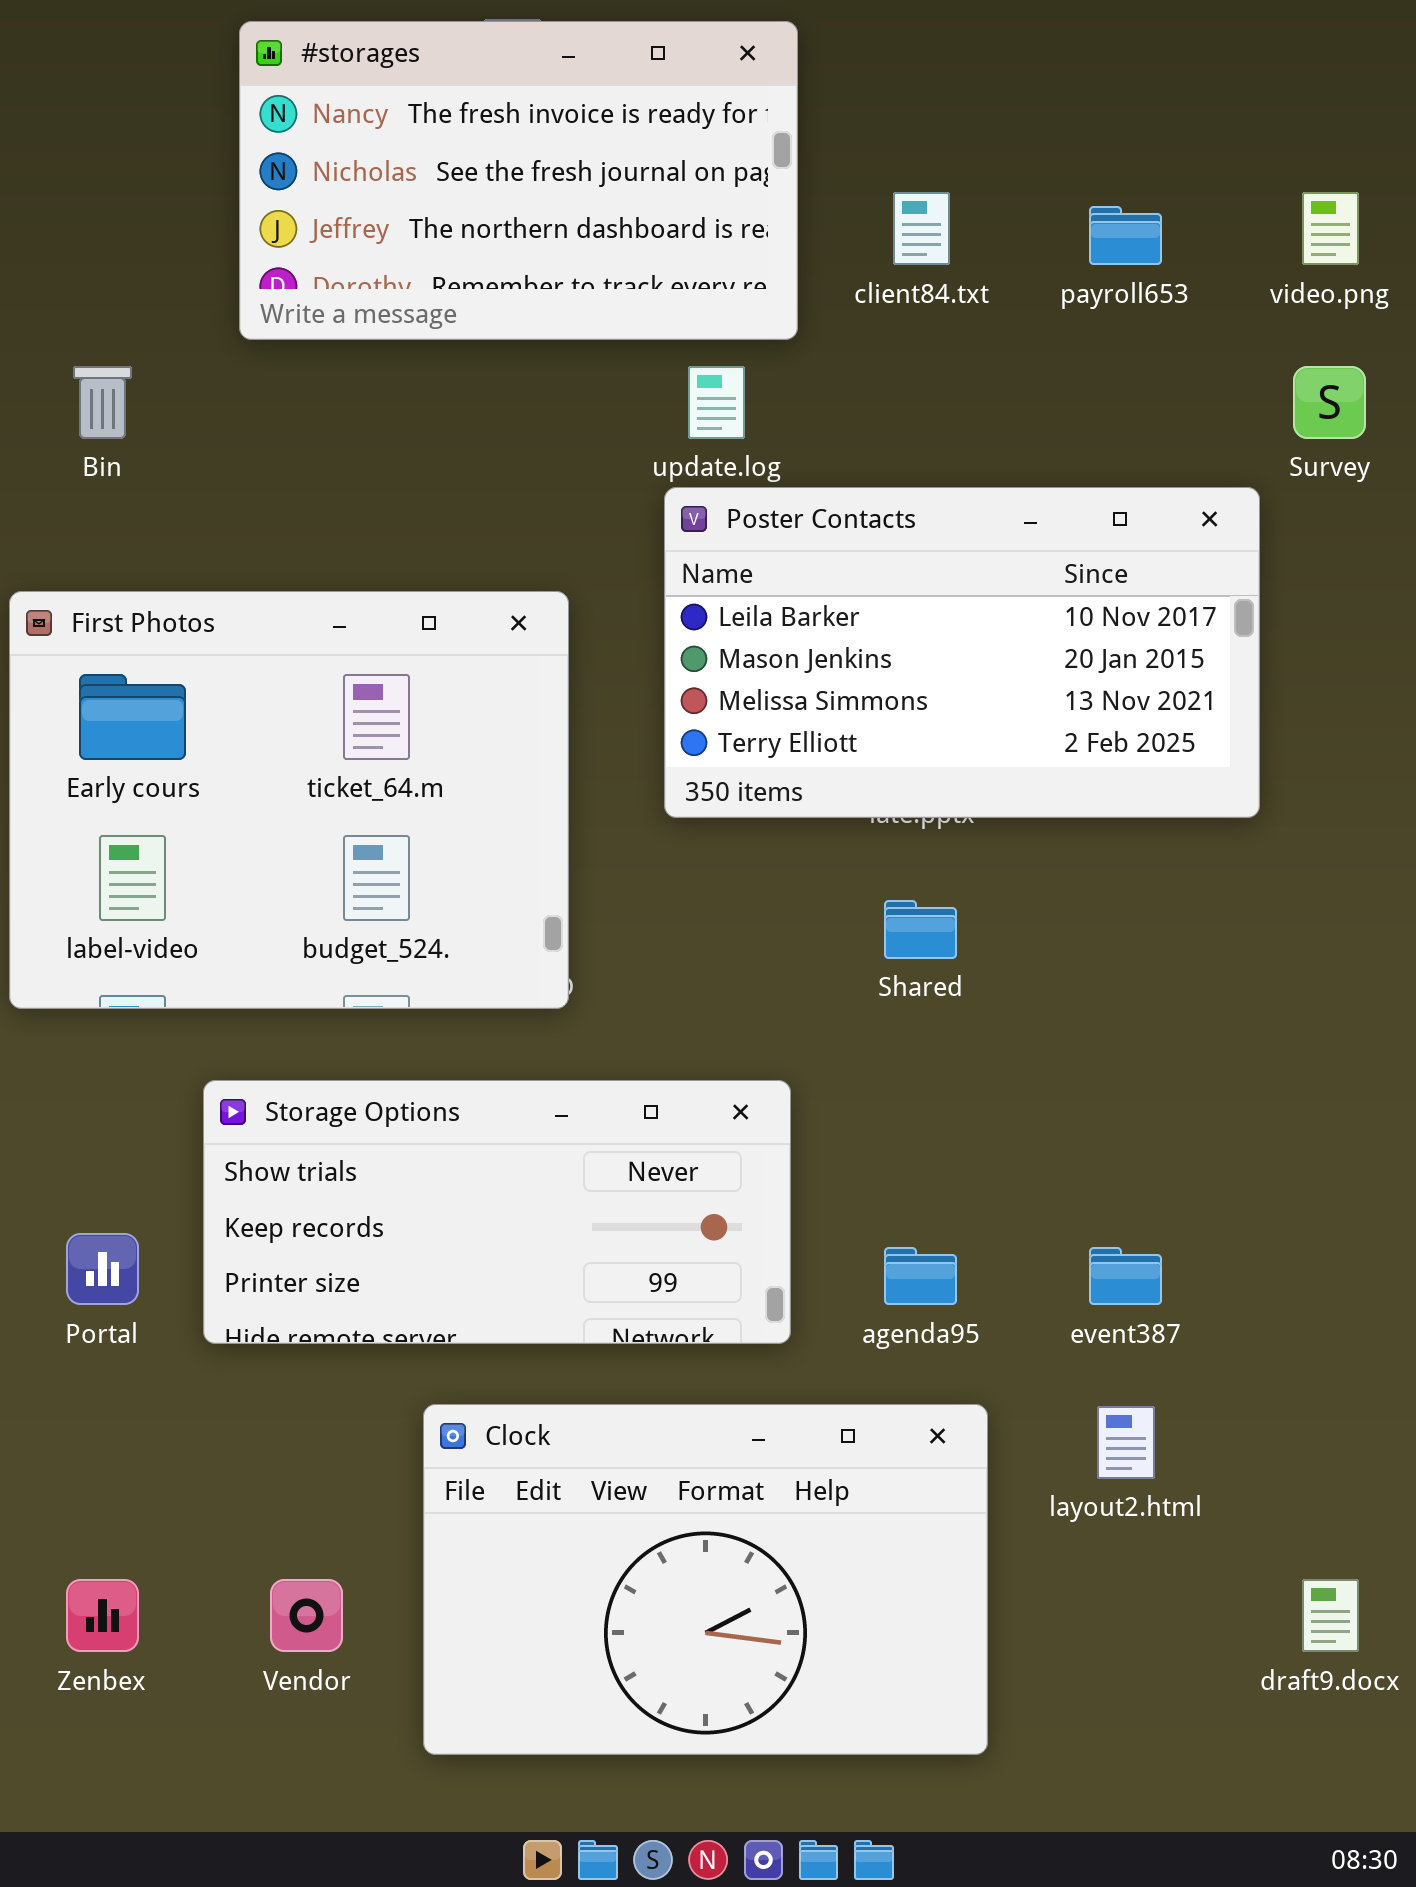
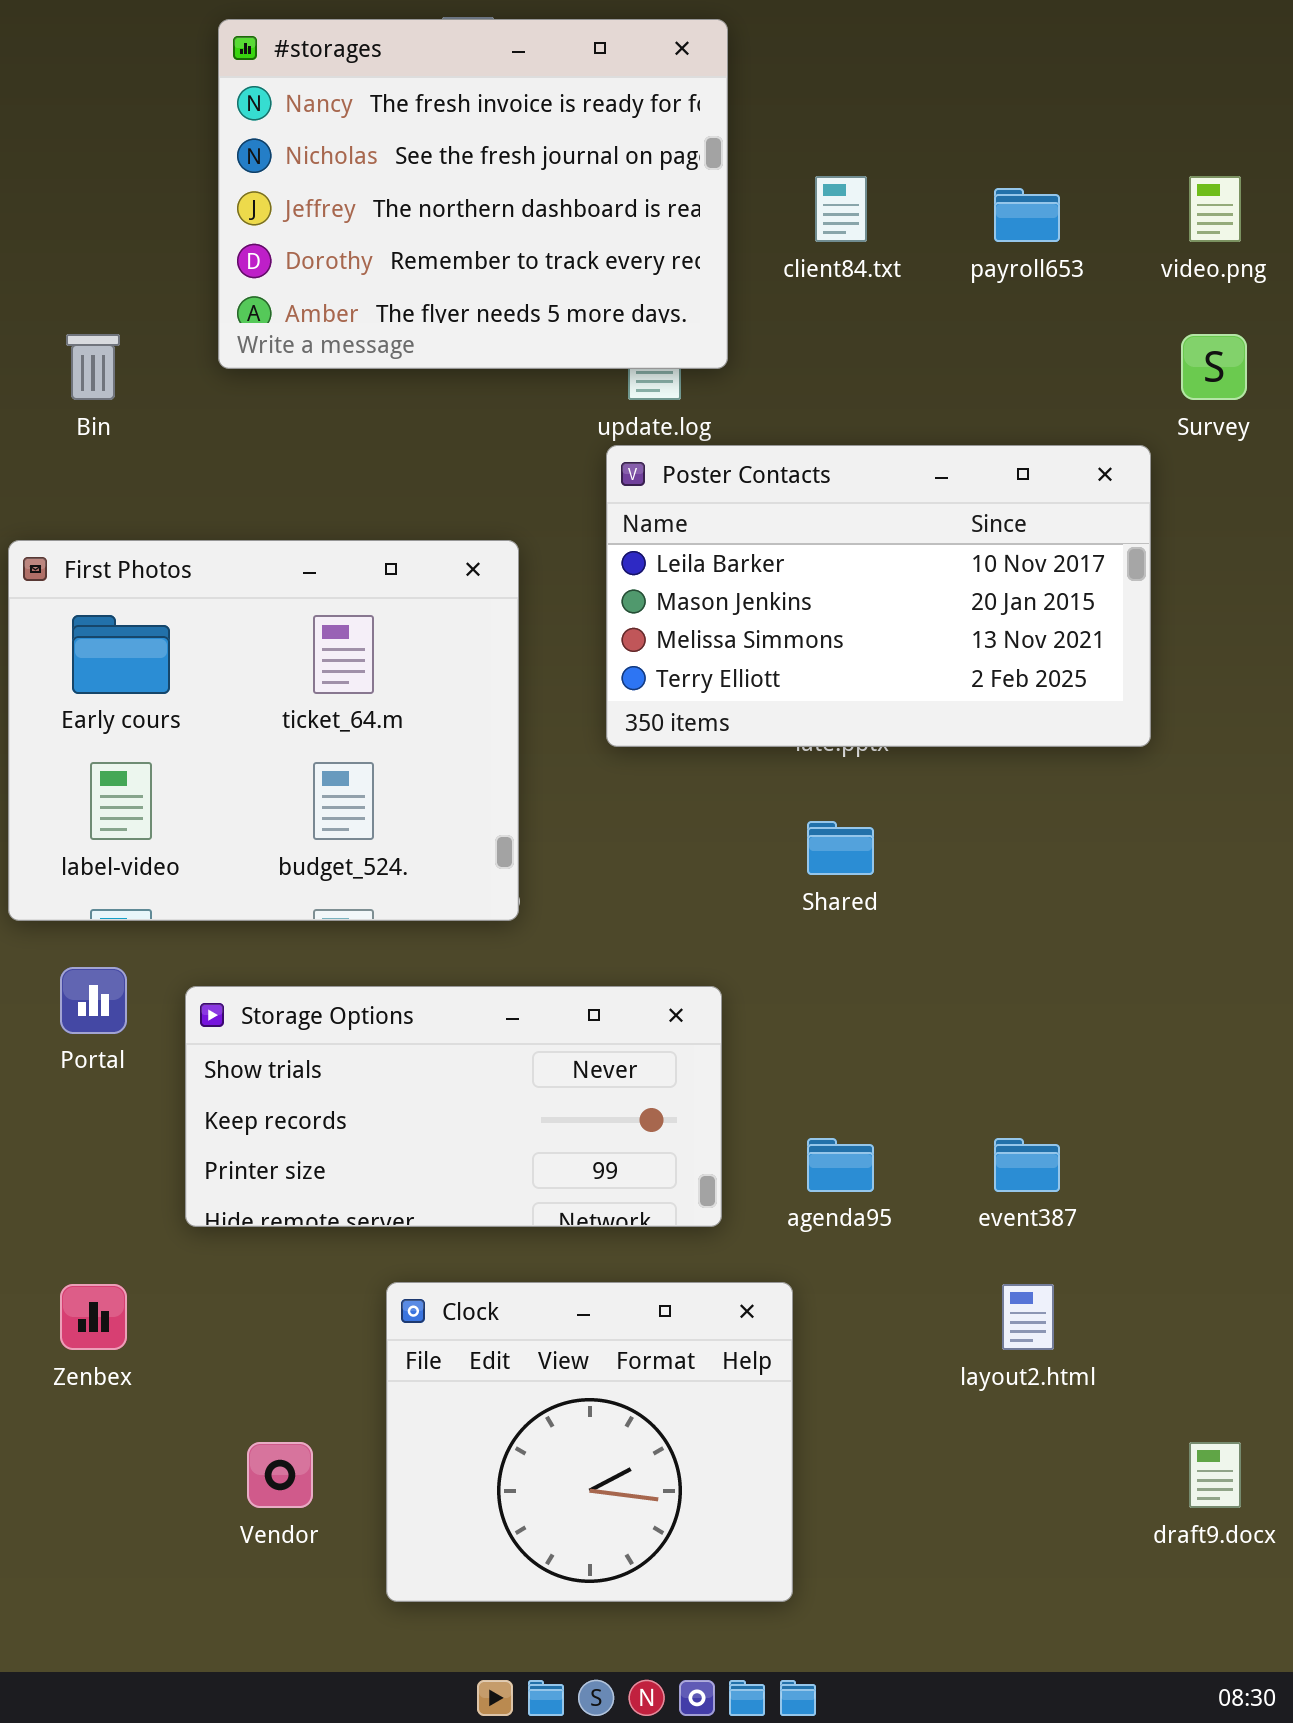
#storages: [239,21,798,340] -> [218,19,728,369], resized
Portal: [66,1233,139,1305] -> [60,967,127,1034], moved
Clock: [423,1404,988,1755] -> [386,1282,793,1602], resized
Zenbex: [66,1579,139,1652] -> [60,1284,127,1350], moved

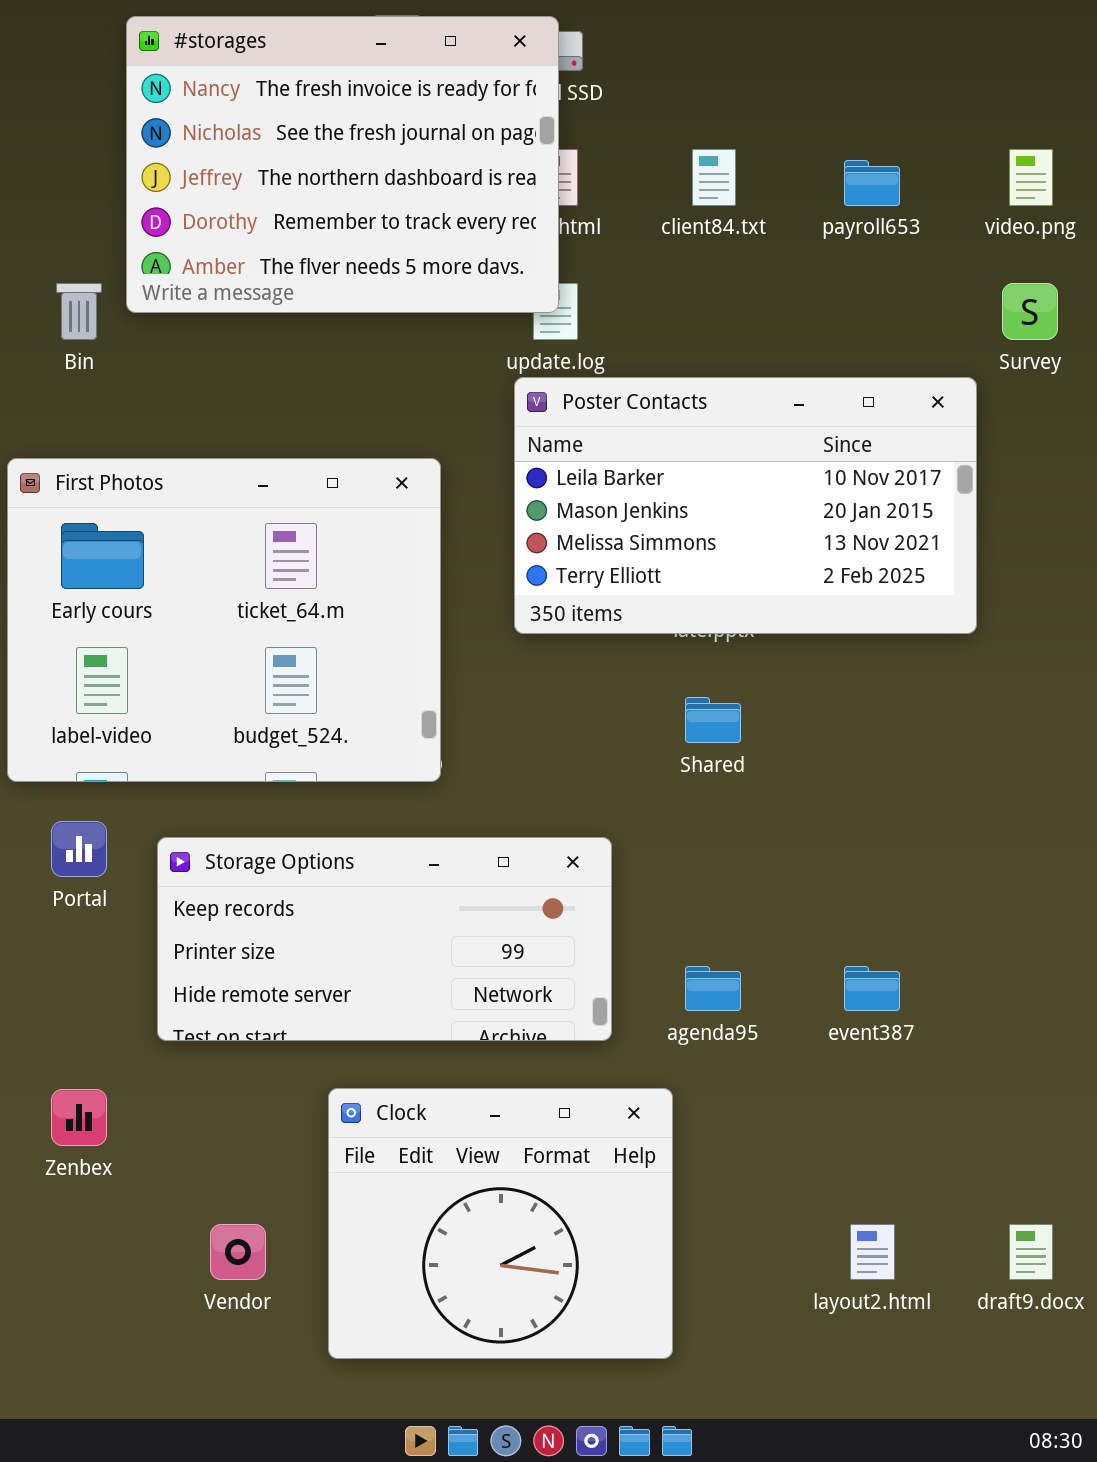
#storages: [218,19,728,369] -> [126,16,559,313], moved
Storage Options: [185,986,722,1227] -> [157,837,612,1041], scrolled down 1 row
layout2.html: [1002,1284,1054,1350] -> [850,1224,895,1280], moved

